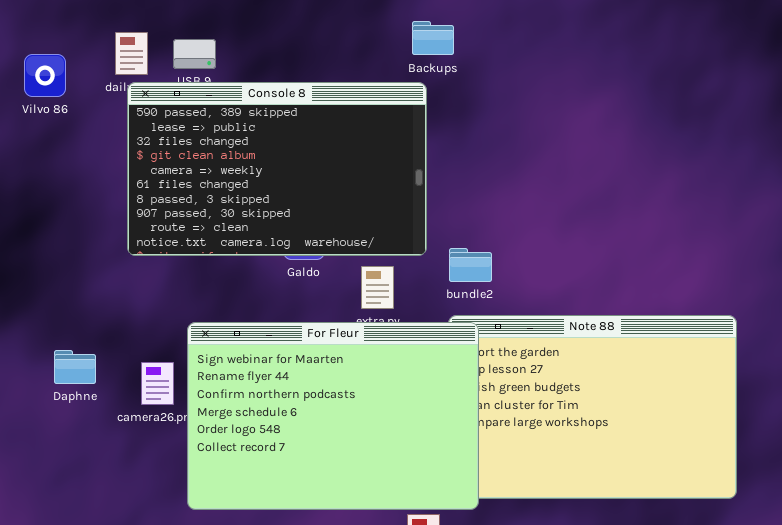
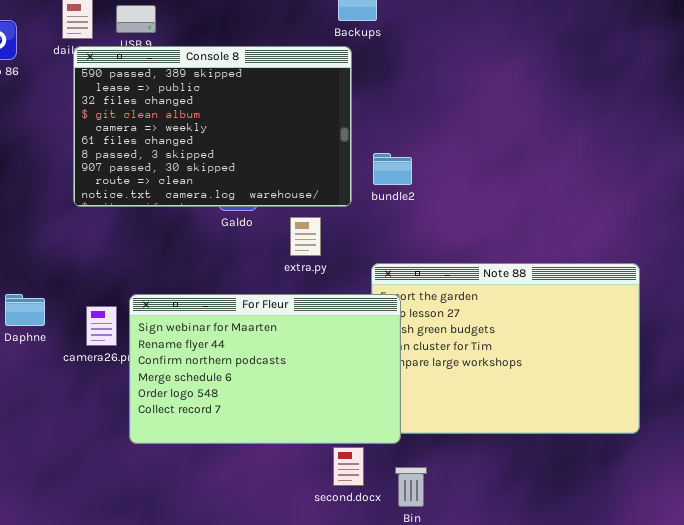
bundle2: [449,248,492,282] -> [373,153,412,185], moved
For Fleur: [187,322,479,510] -> [129,294,401,444], resized

